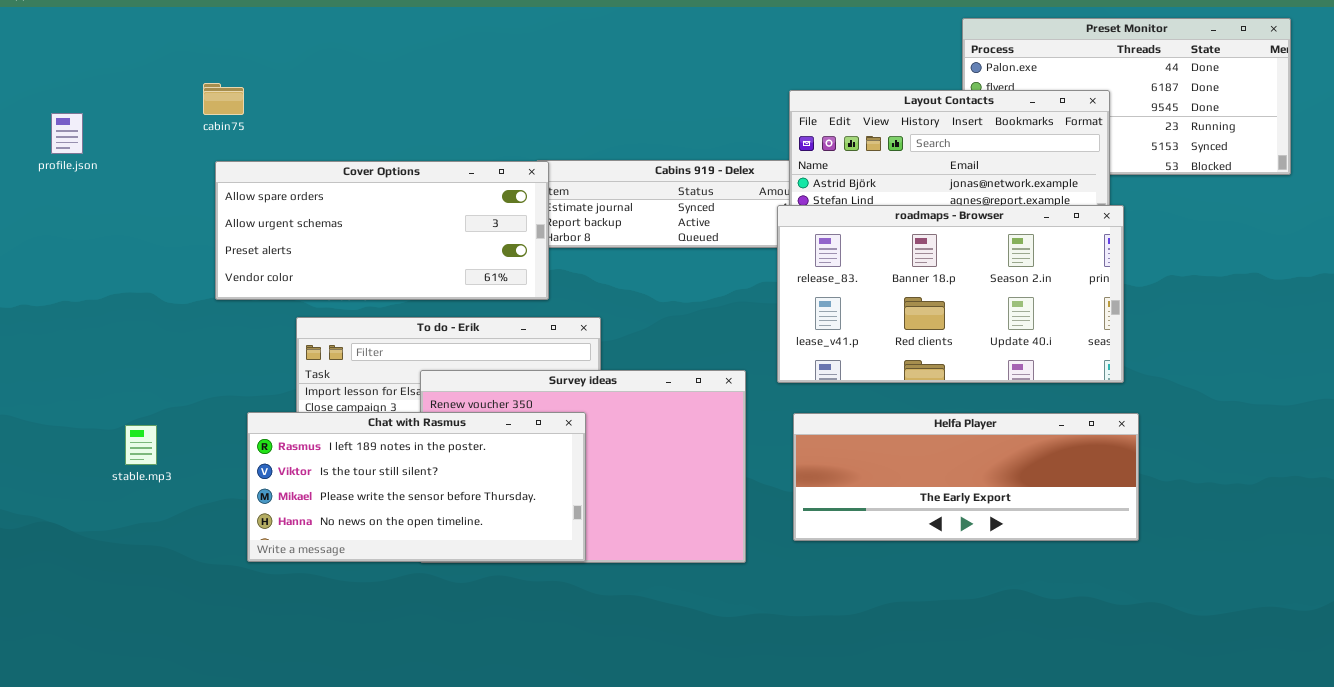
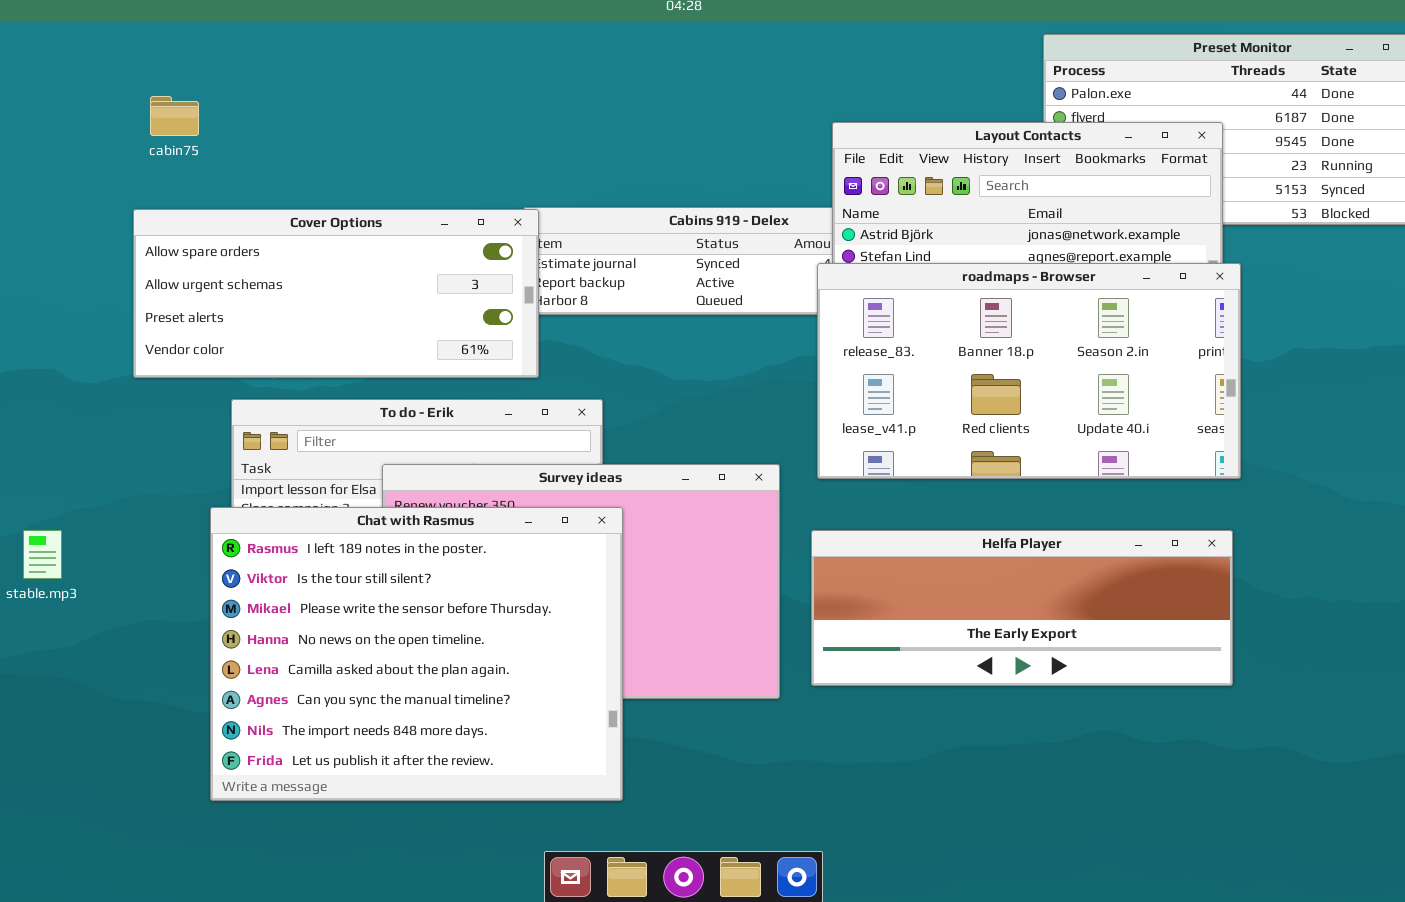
cabin75: [203,83,244,115] -> [150,96,199,136], moved
Chat with Rasmus: [247,412,586,562] -> [210,507,623,801], moved, resized
Helfa Player: [793,413,1139,541] -> [811,530,1233,686], moved

